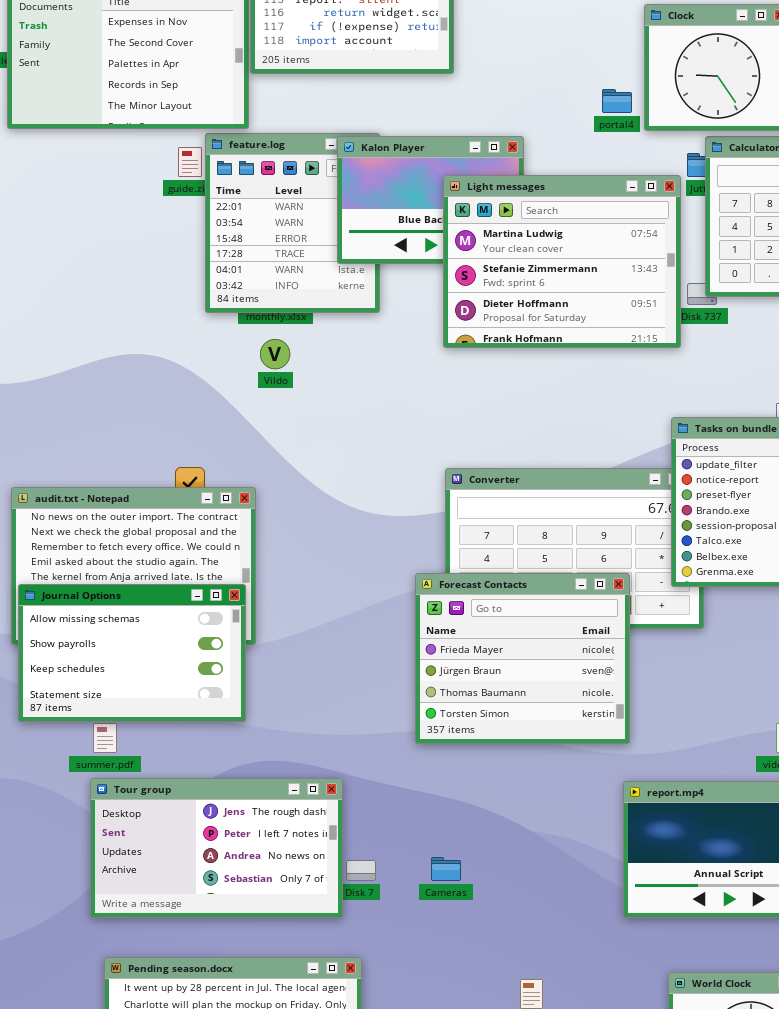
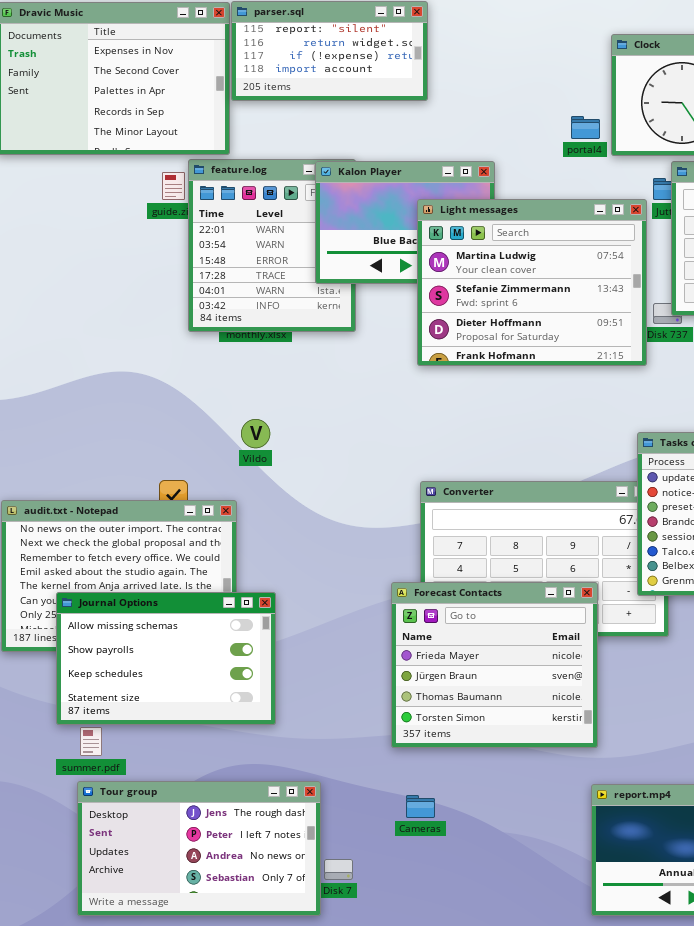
Vildo: [260,339,290,369] -> [241,419,270,448], moved
Journal Options: [18,584,246,722] -> [56,592,276,725], moved
Cameras: [431,857,461,881] -> [406,795,435,818], moved

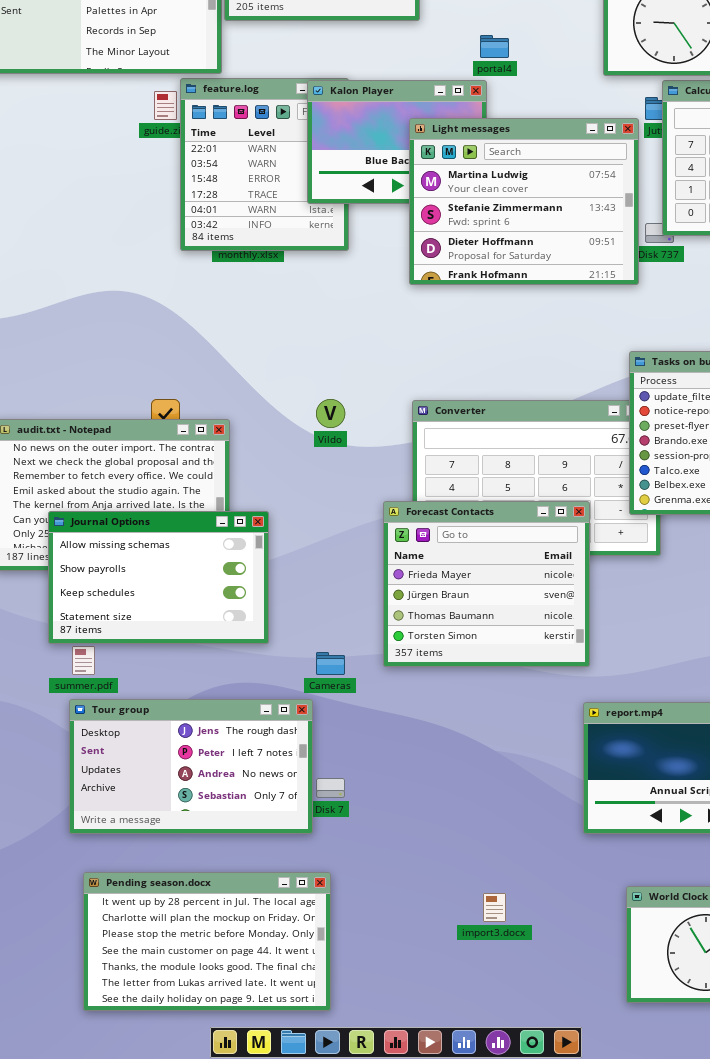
portal4: [571,116,600,139] -> [480,35,509,58], moved
Vildo: [241,419,270,448] -> [316,399,345,428], moved
Cameras: [406,795,435,818] -> [316,652,345,675], moved

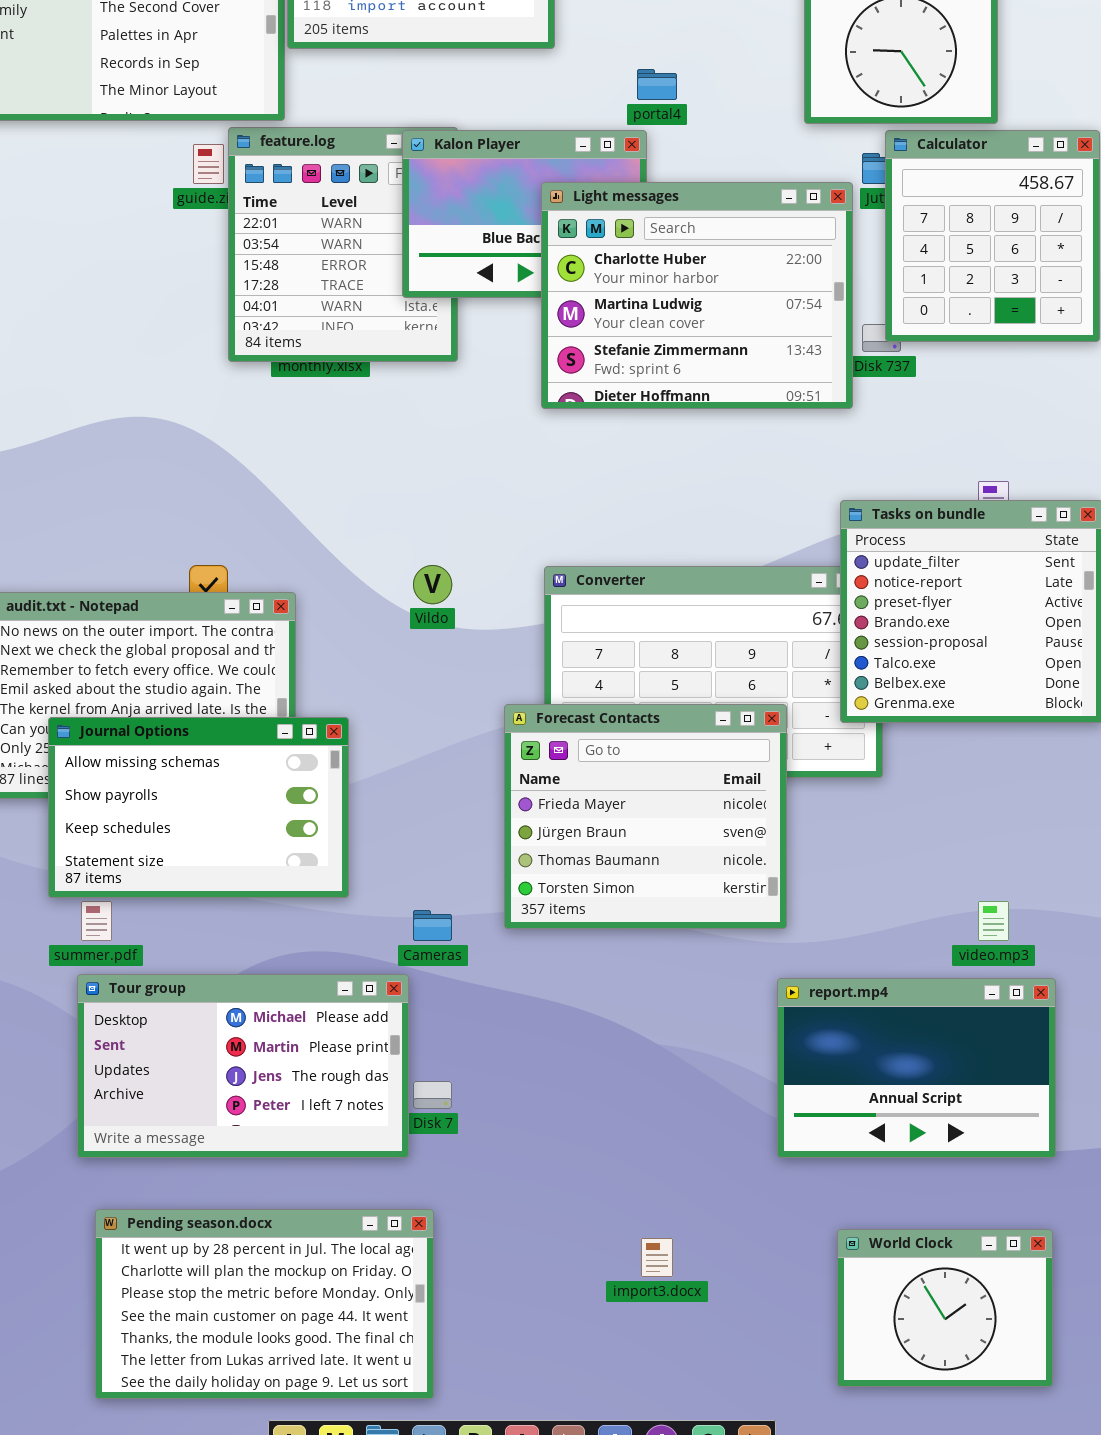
Light messages: [409,118,639,285] -> [541,182,853,409], scrolled up 1 row
Tour group: [69,699,313,834] -> [77,974,409,1158], scrolled up 2 rows

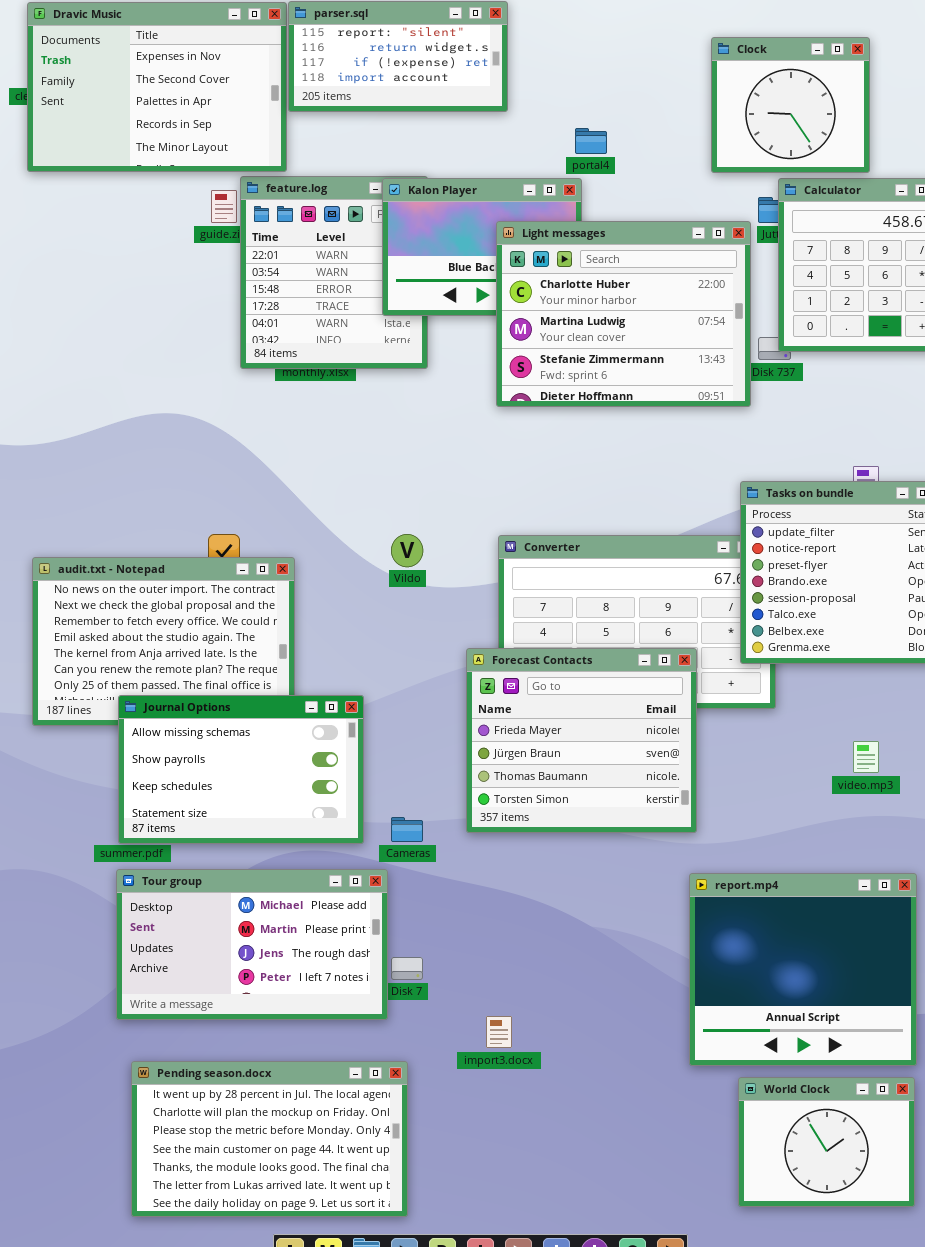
Journal Options: [48,717,349,898] -> [118,695,364,844], moved
video.mp3: [978,901,1009,941] -> [853,741,879,773], moved
report.mp4: [777,978,1056,1158] -> [689,873,917,1066], resized
import3.docx: [641,1238,673,1277] -> [486,1016,512,1048], moved

